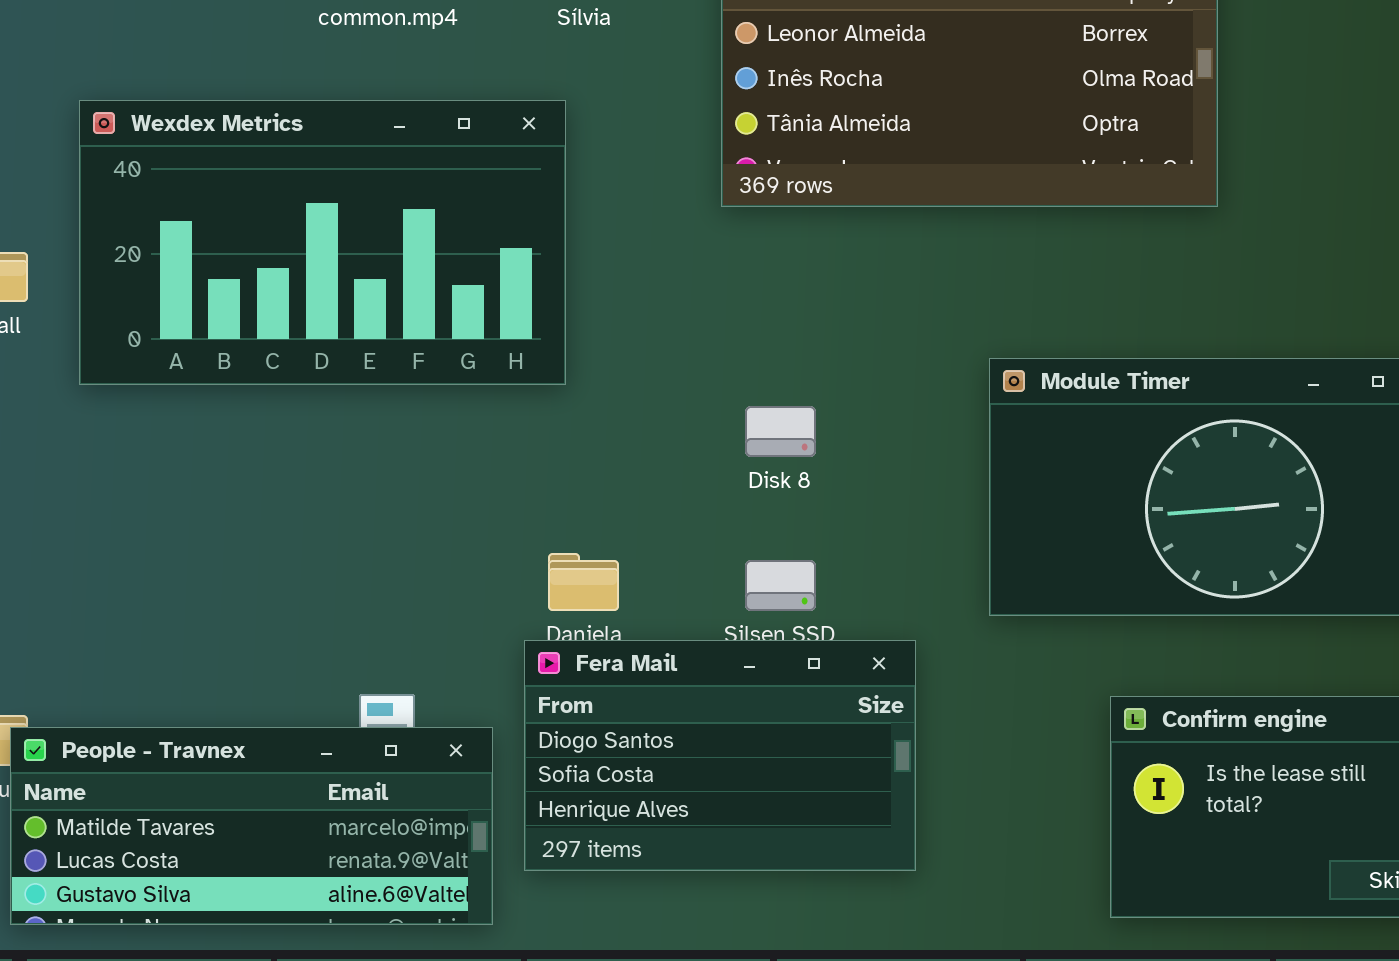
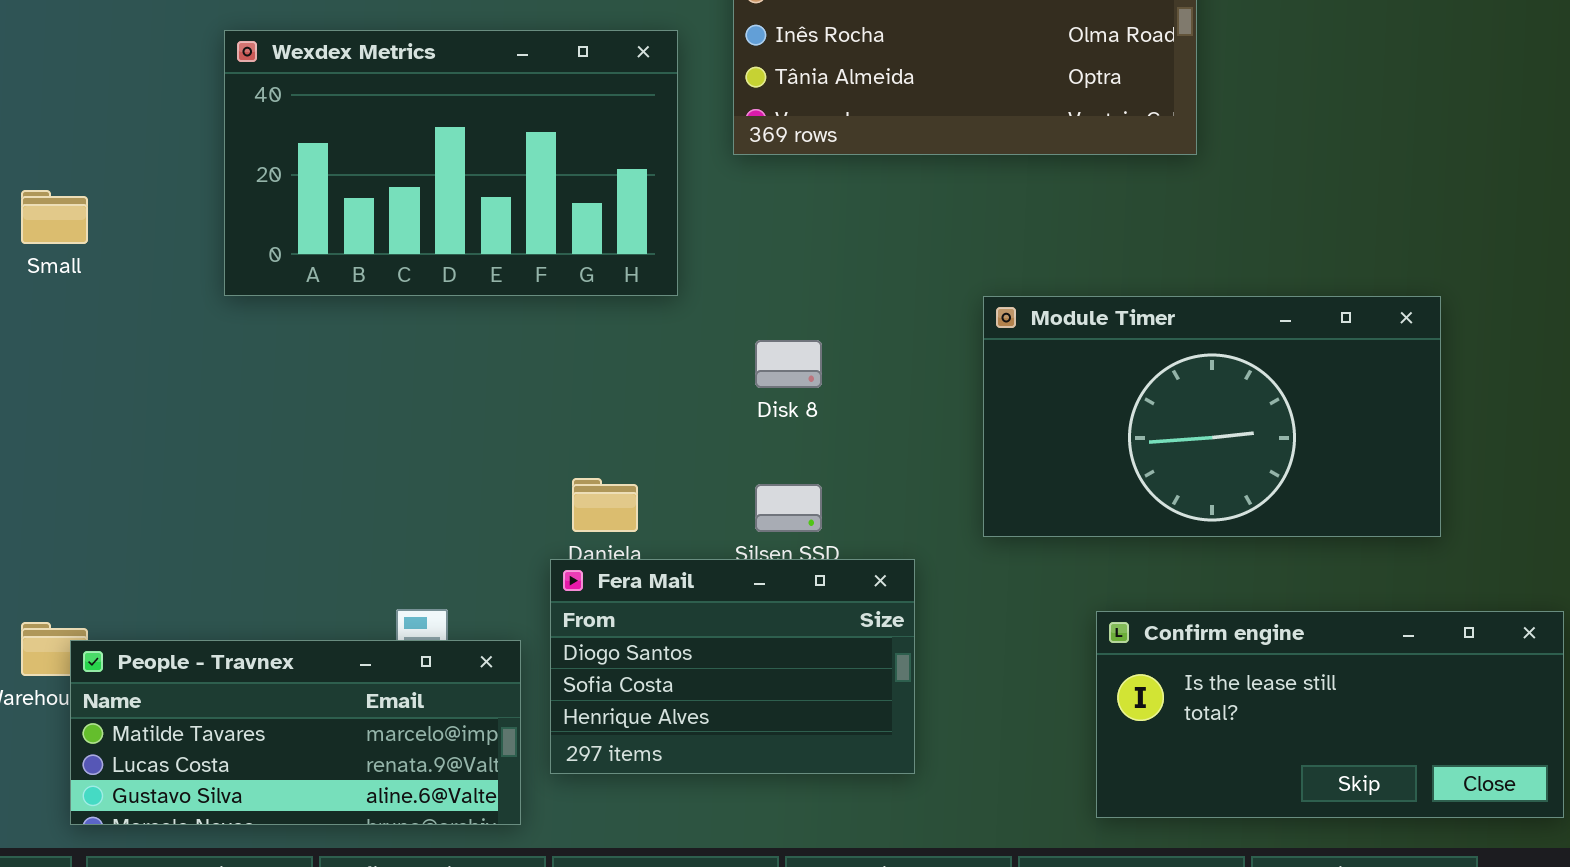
Wexdex Metrics: [79,100,566,385] -> [224,30,678,296], moved

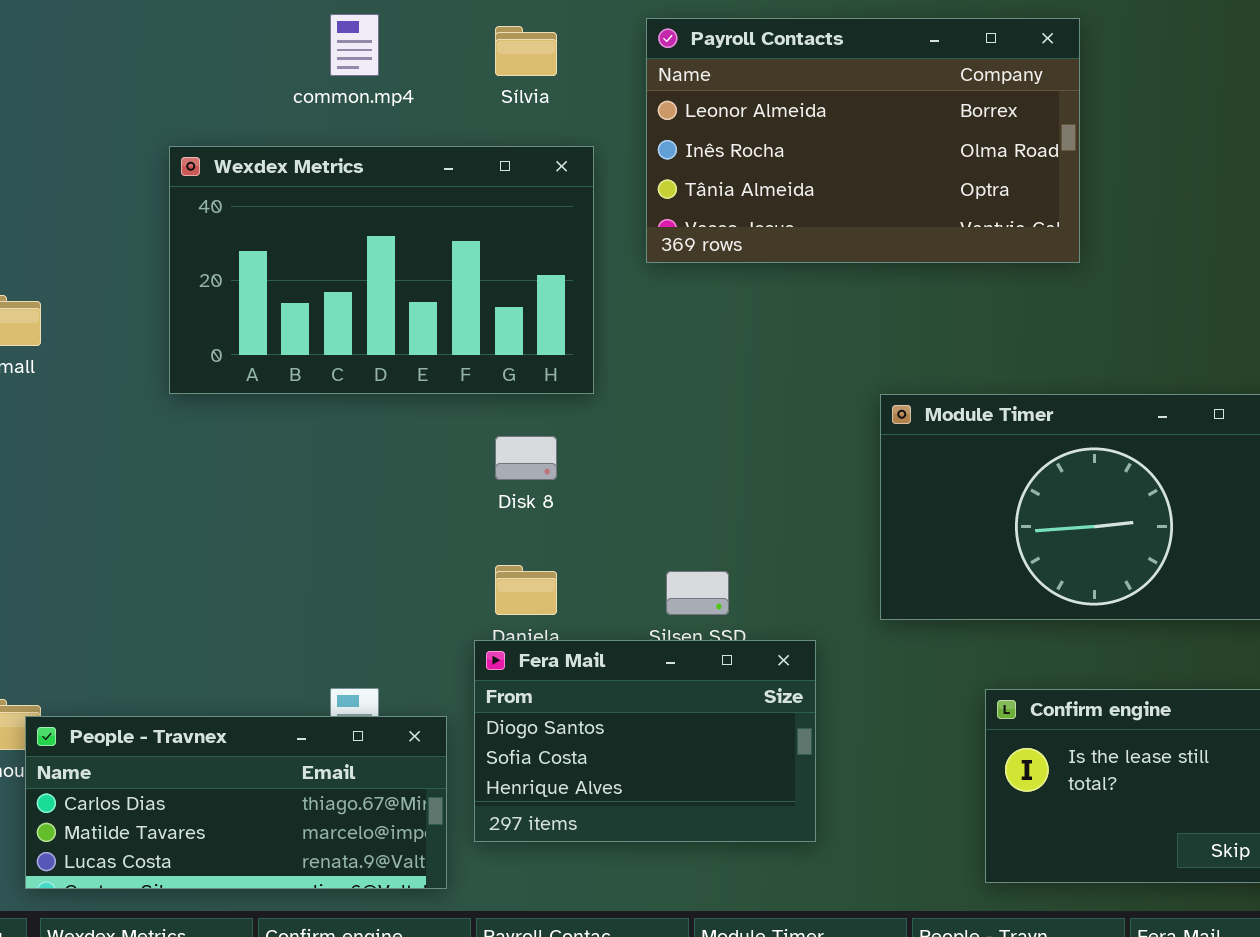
Disk 8: [755,340,822,388] -> [495,436,557,480], moved
People - Travnex: [70,640,521,825] -> [25,716,447,889], scrolled up 1 row

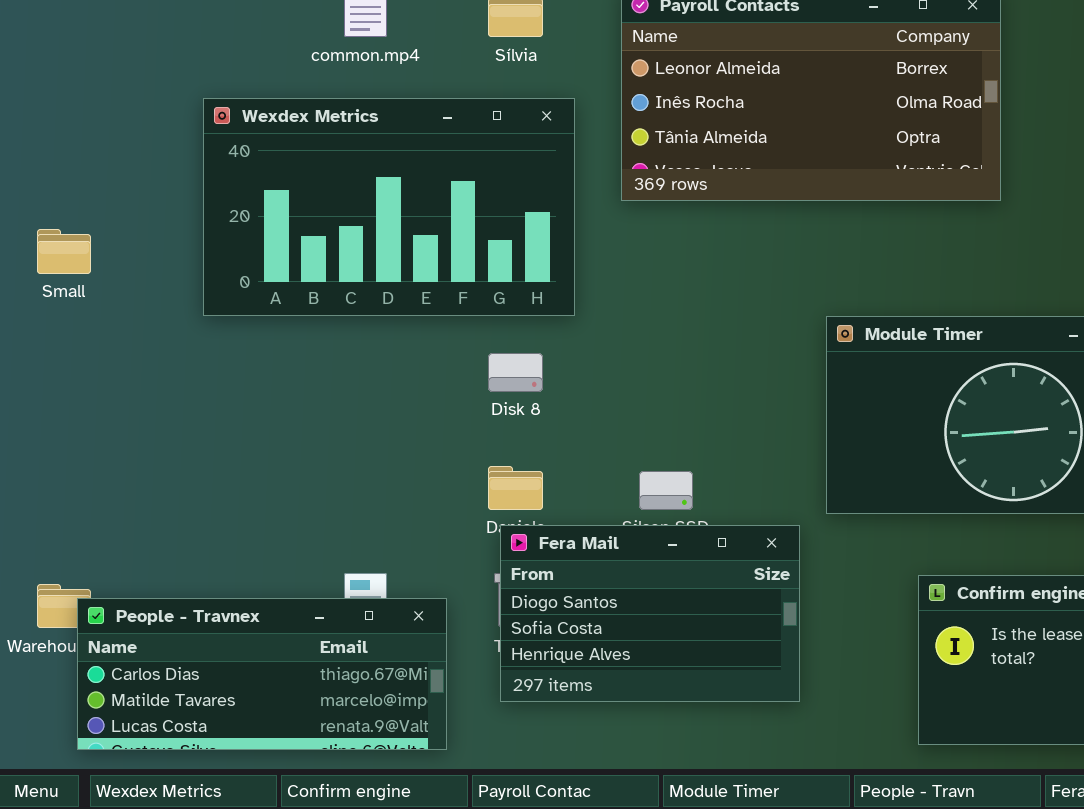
Fera Mail: [474,640,816,842] -> [500,525,800,702], moved

